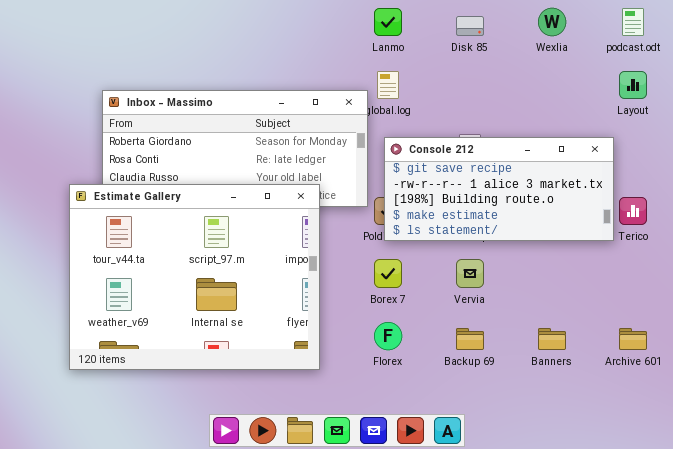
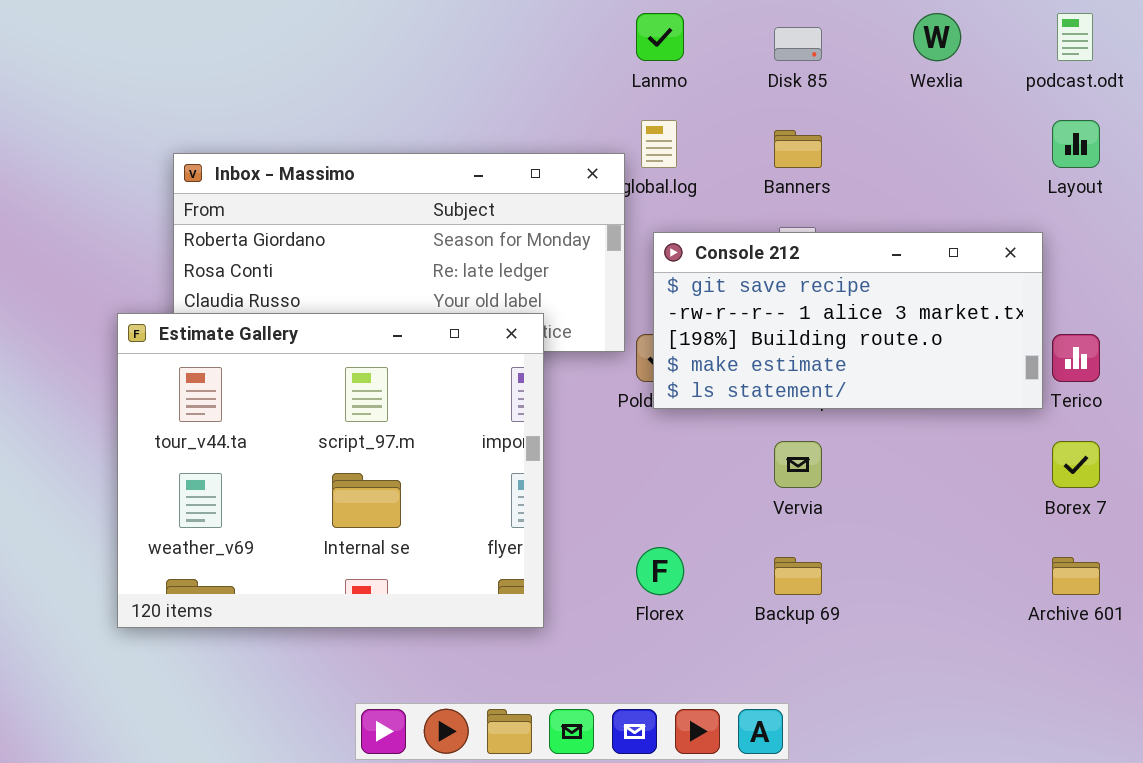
Borex 7: [374,259,402,288] -> [1052,441,1100,488], moved
Banners: [538,328,566,350] -> [774,130,822,168], moved

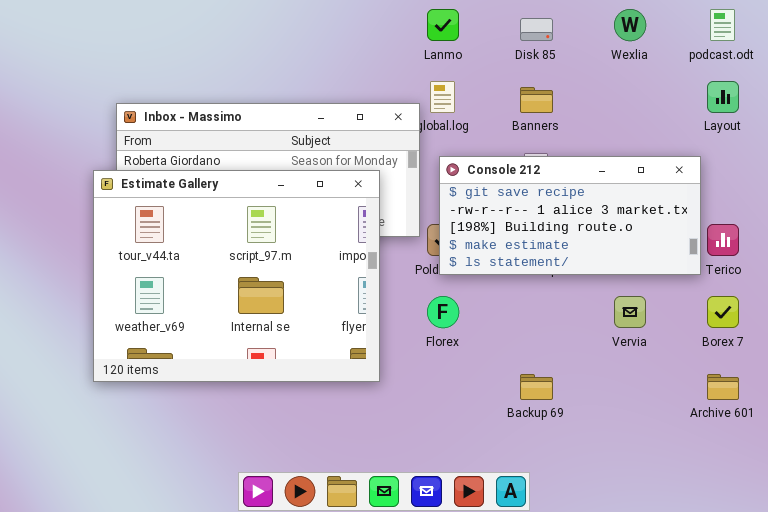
Estimate Gallery: [117,313,544,628] -> [93,170,380,382], moved
Vervia: [774,441,822,488] -> [614,296,646,328], moved
Florex: [636,547,684,595] -> [427,296,459,328], moved

